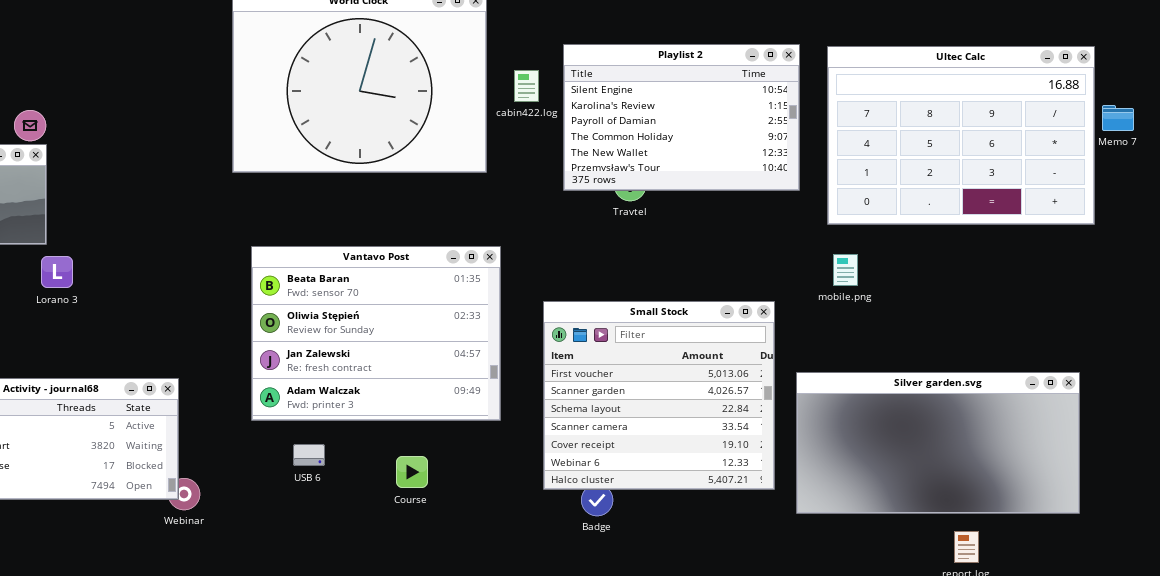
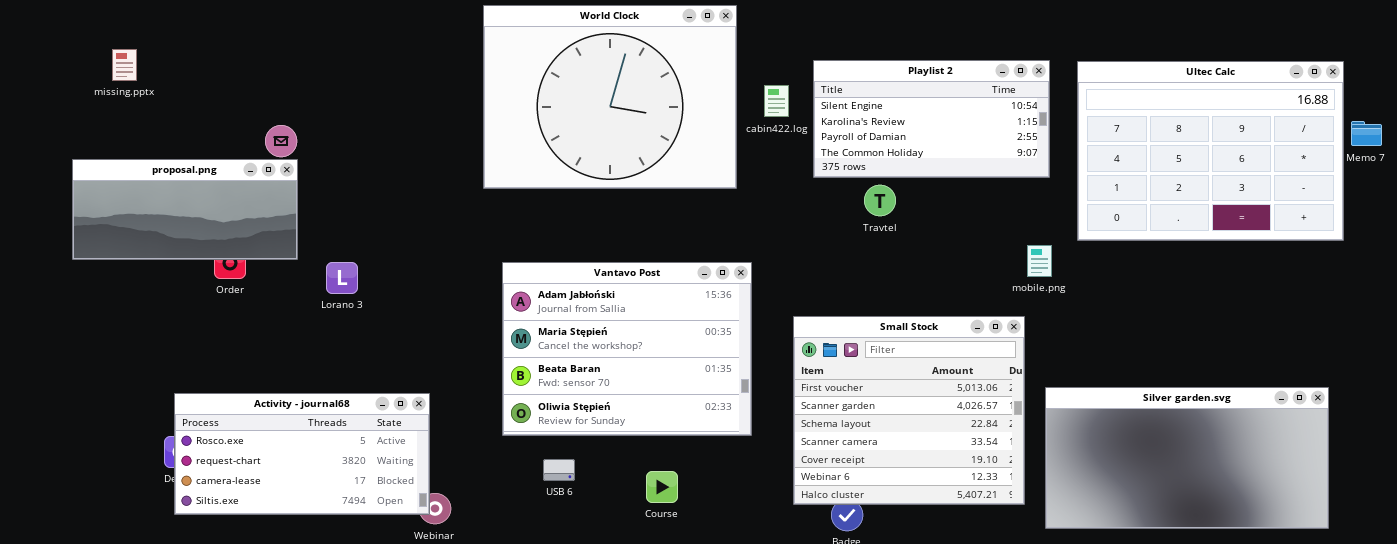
Playlist 2: [563,44,800,191] -> [813,60,1050,178], resized
Vantavo Post: [251,246,501,421] -> [502,262,752,436], scrolled up 2 rows
mobile.png: [833,254,858,286] -> [1027,245,1052,277], moved
Lorano 3: [41,256,73,288] -> [326,262,358,294], moved

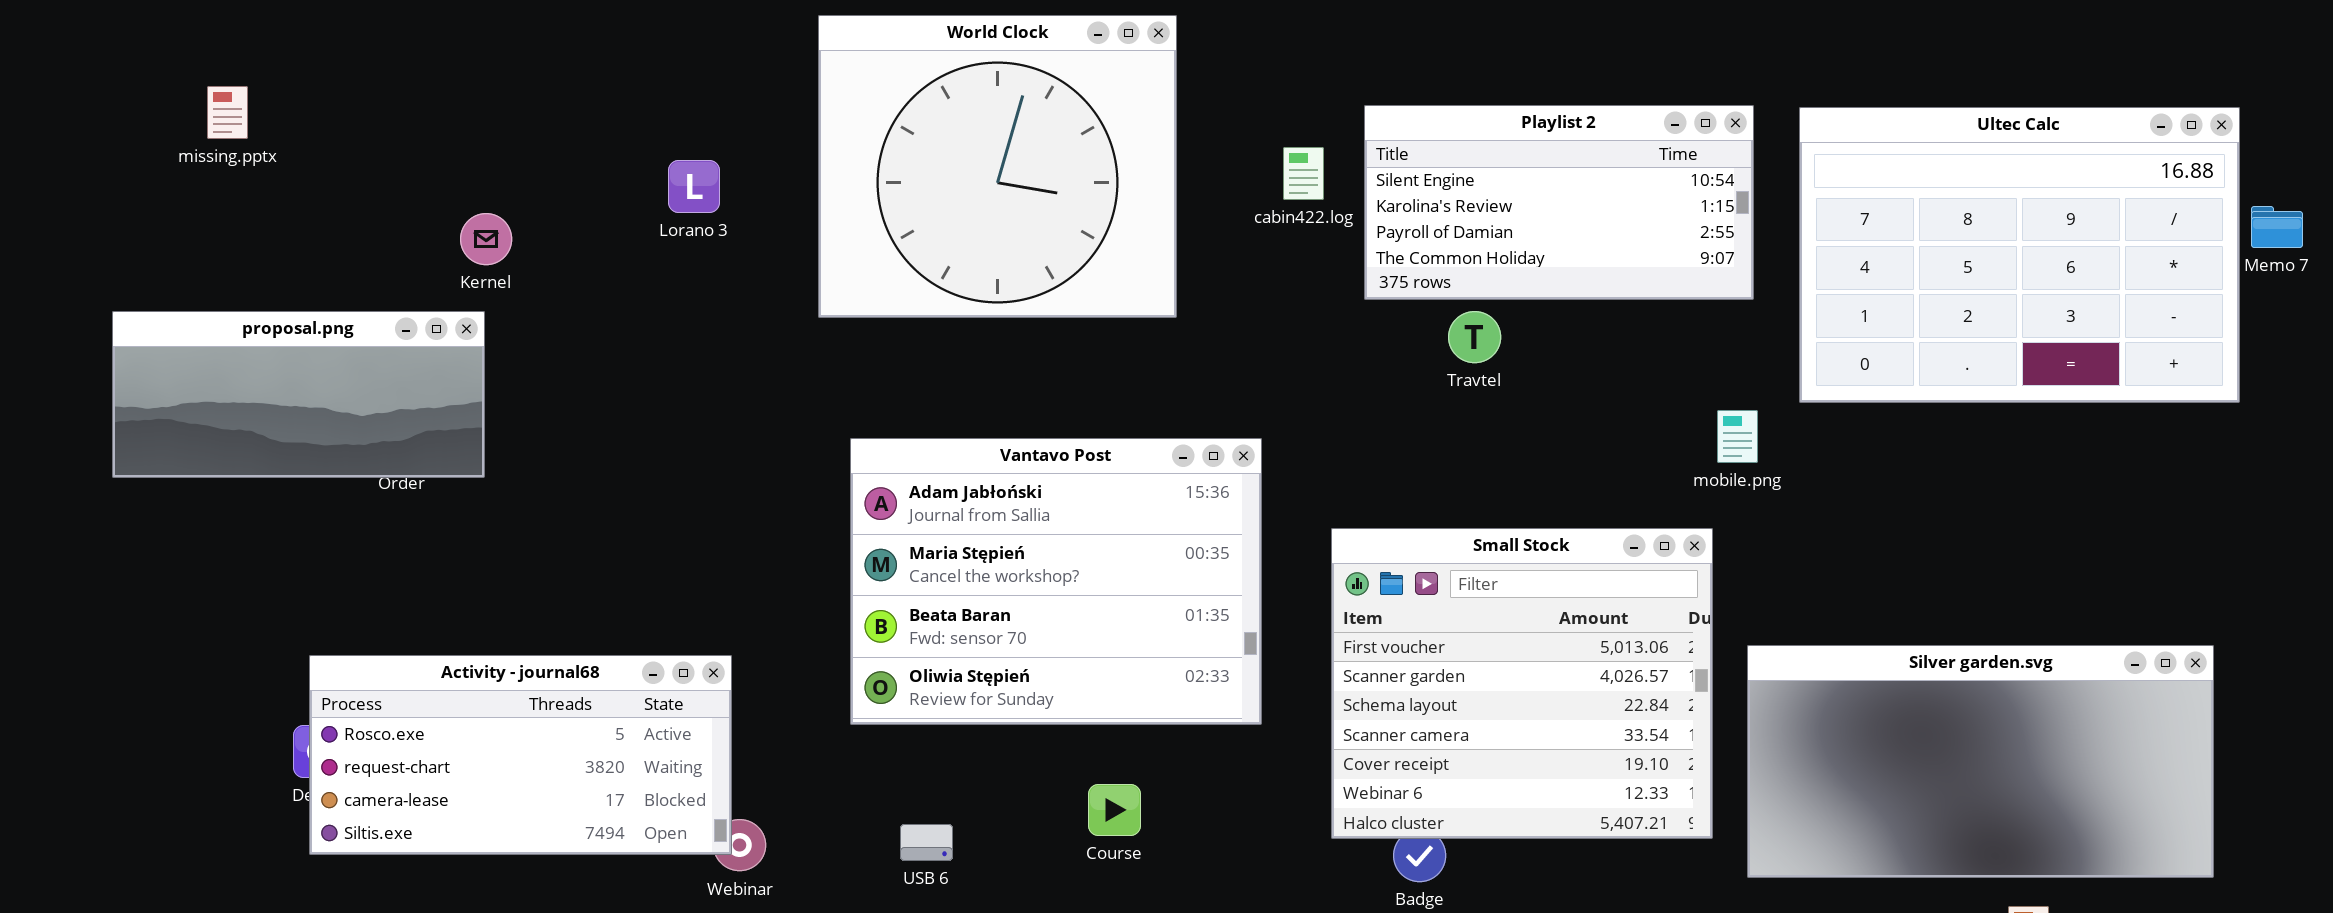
World Clock: [483,5,737,189] -> [818,15,1177,318], resized
proposal.png: [72,159,298,260] -> [112,311,485,478], moved
Lorano 3: [326,262,358,294] -> [668,160,720,213], moved
USB 6: [543,459,575,481] -> [900,824,953,861], moved

